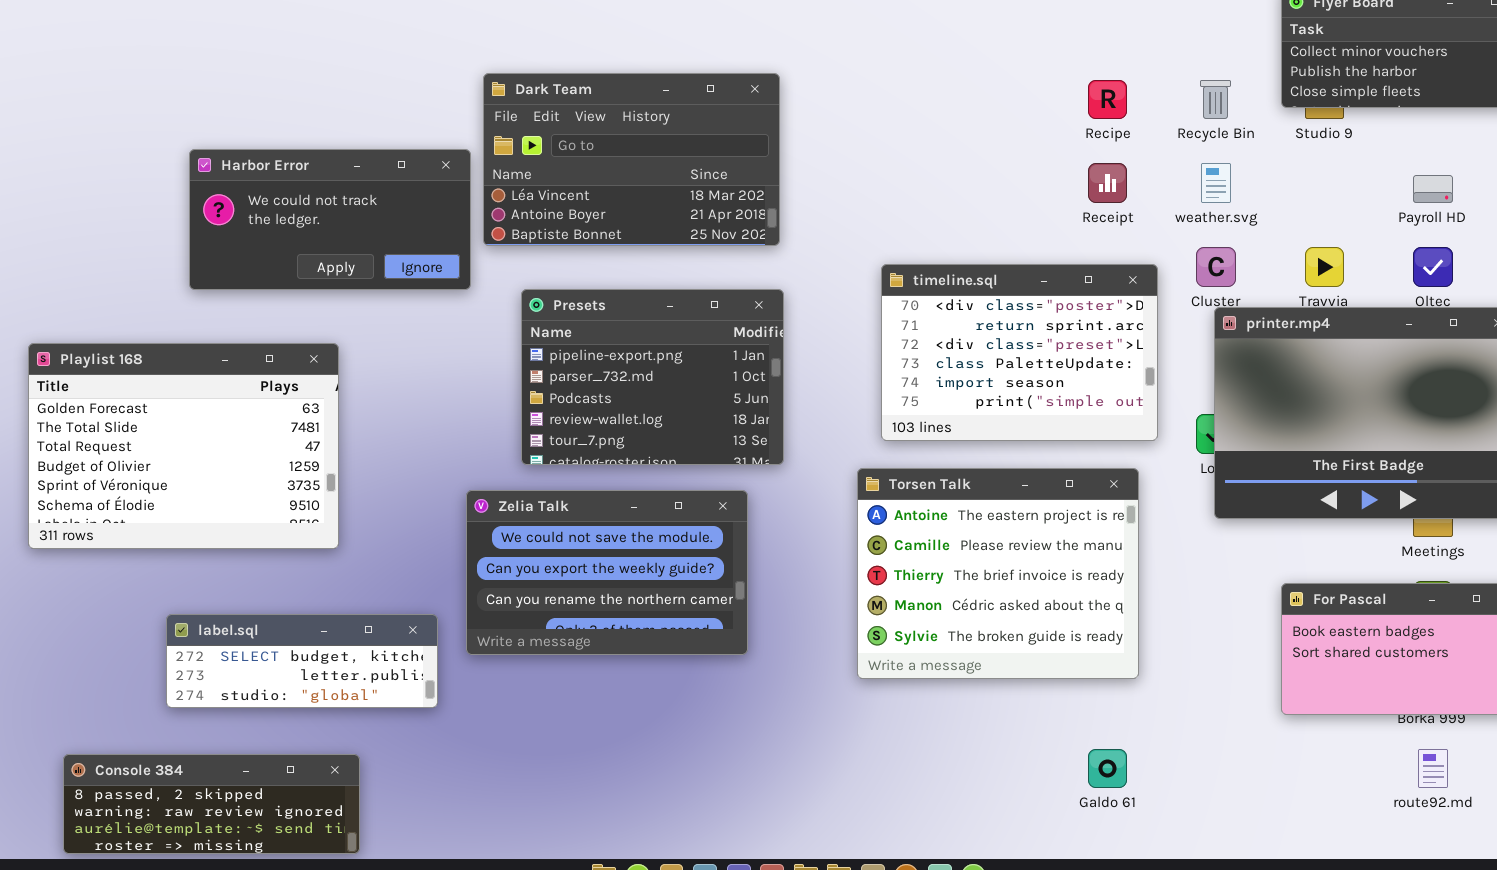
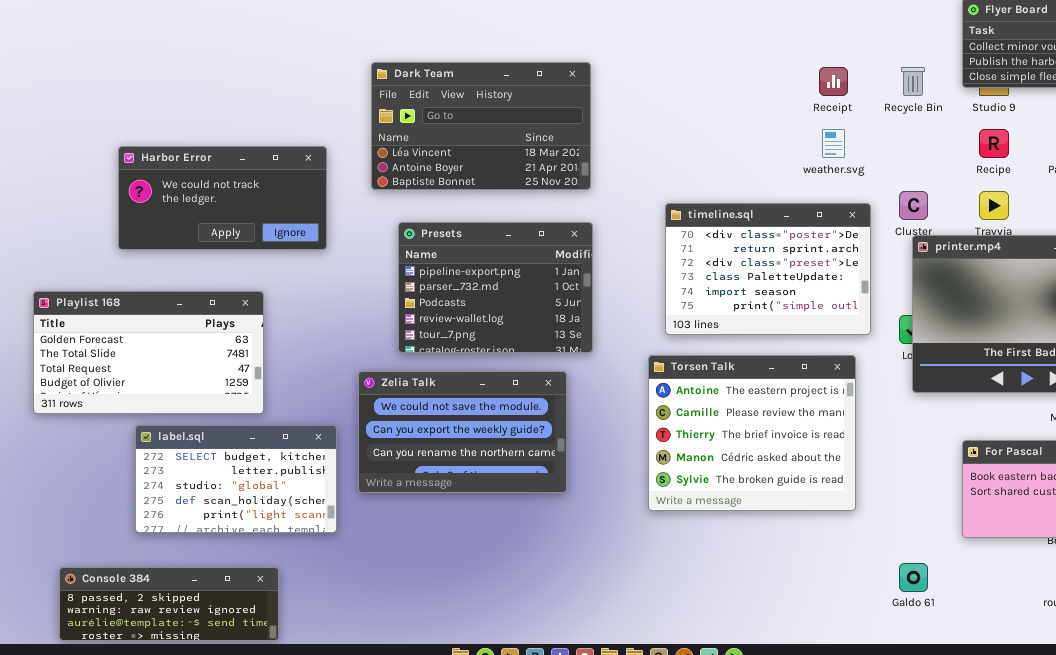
Recipe: [1088,80,1127,119] -> [979,129,1009,158], moved
Harbor Error: [189,149,471,290] -> [118,146,327,250], moved
Receipt: [1088,163,1127,203] -> [819,67,848,96], moved
weather.svg: [1201,163,1231,203] -> [822,129,845,158], moved
Playlist 168: [28,343,339,549] -> [33,291,264,414], resized
label.sql: [166,614,438,708] -> [135,425,337,533], resized
Galdo 61: [1088,749,1127,788] -> [899,563,928,592], moved

